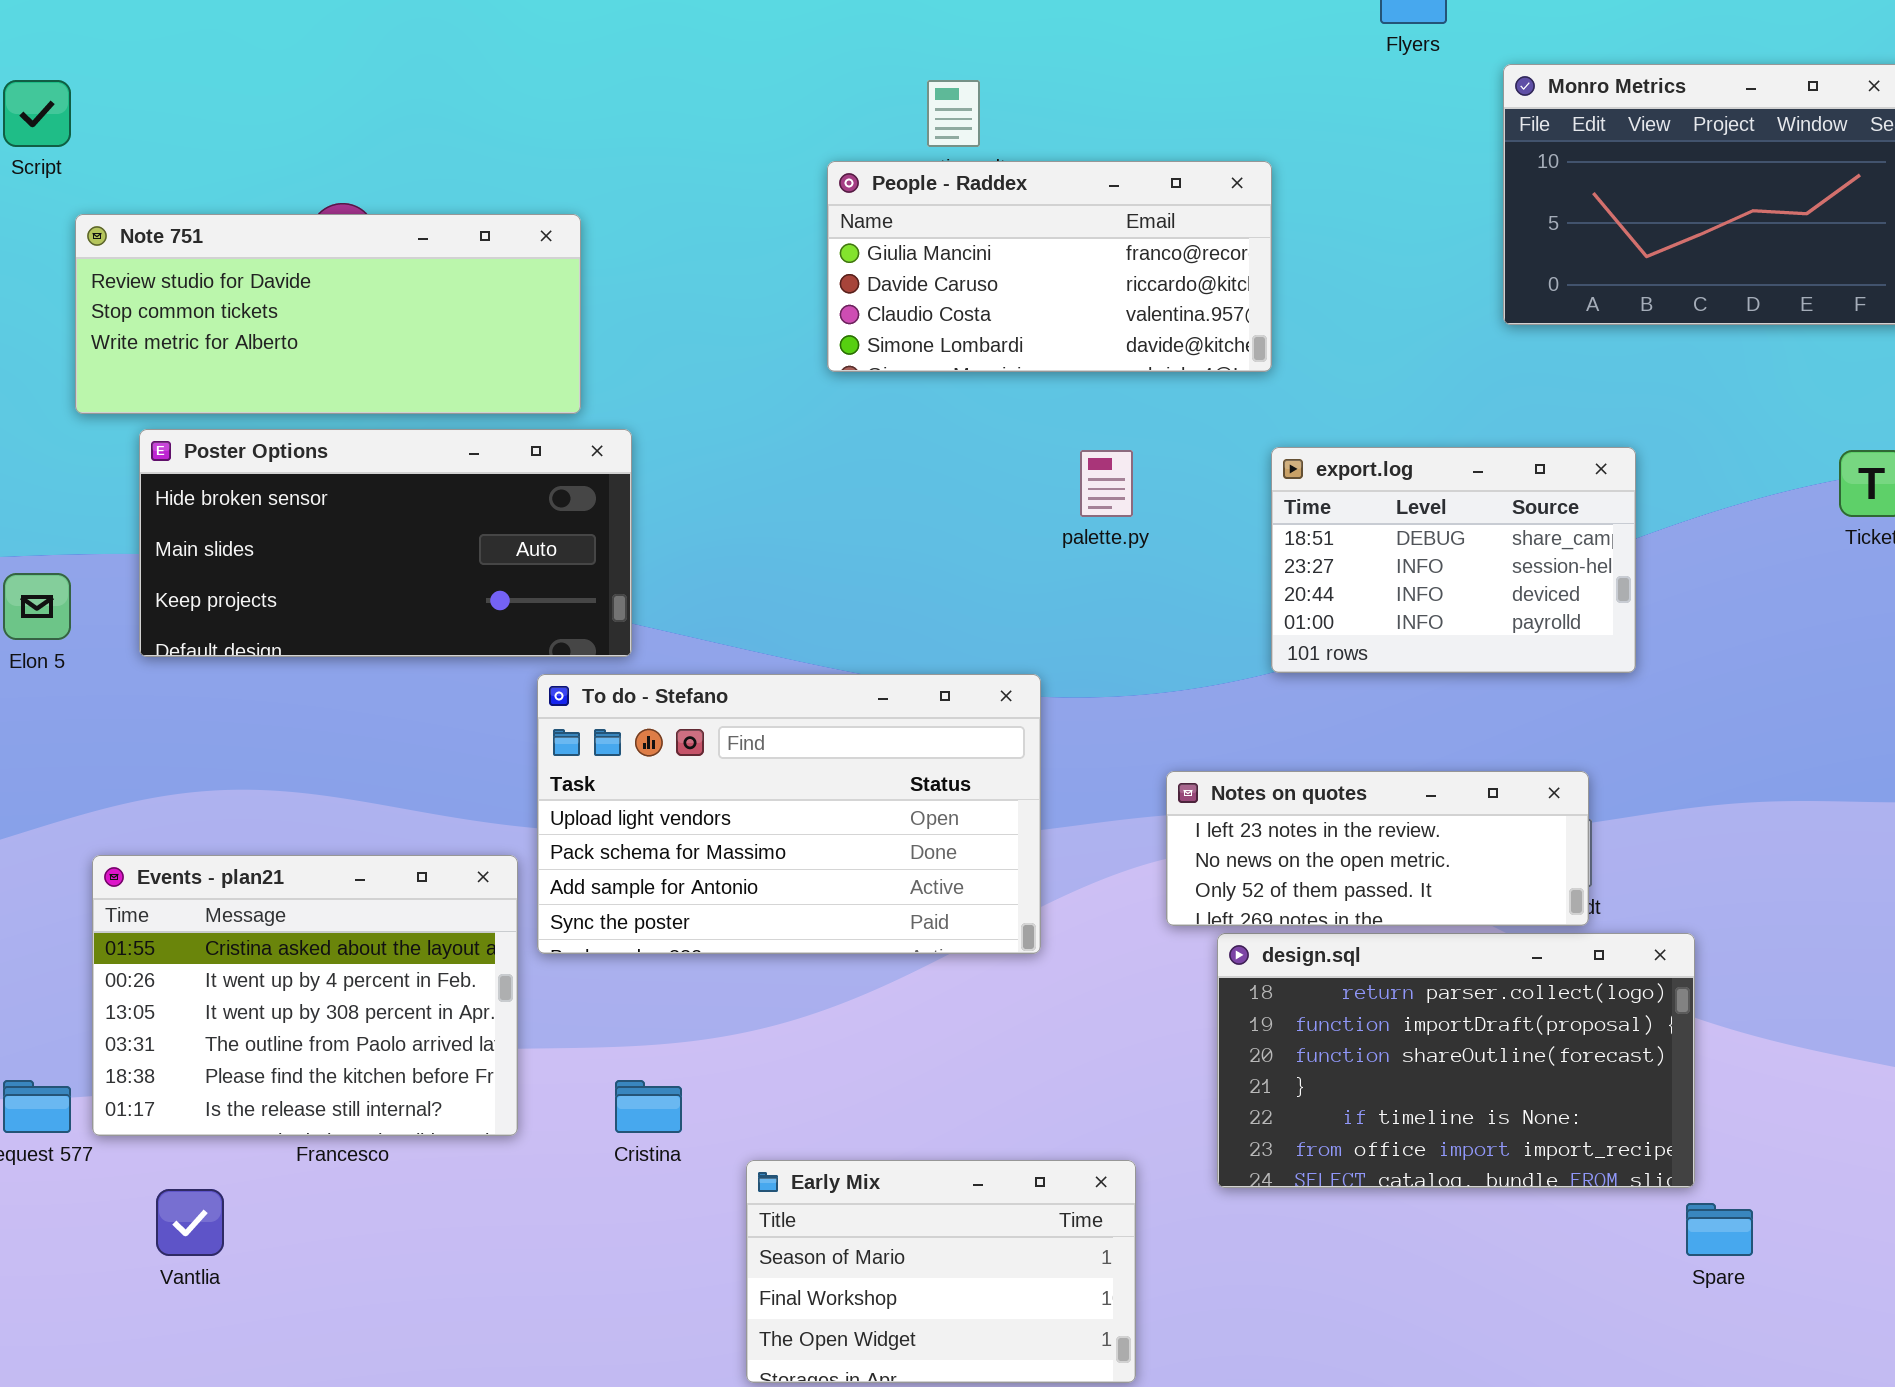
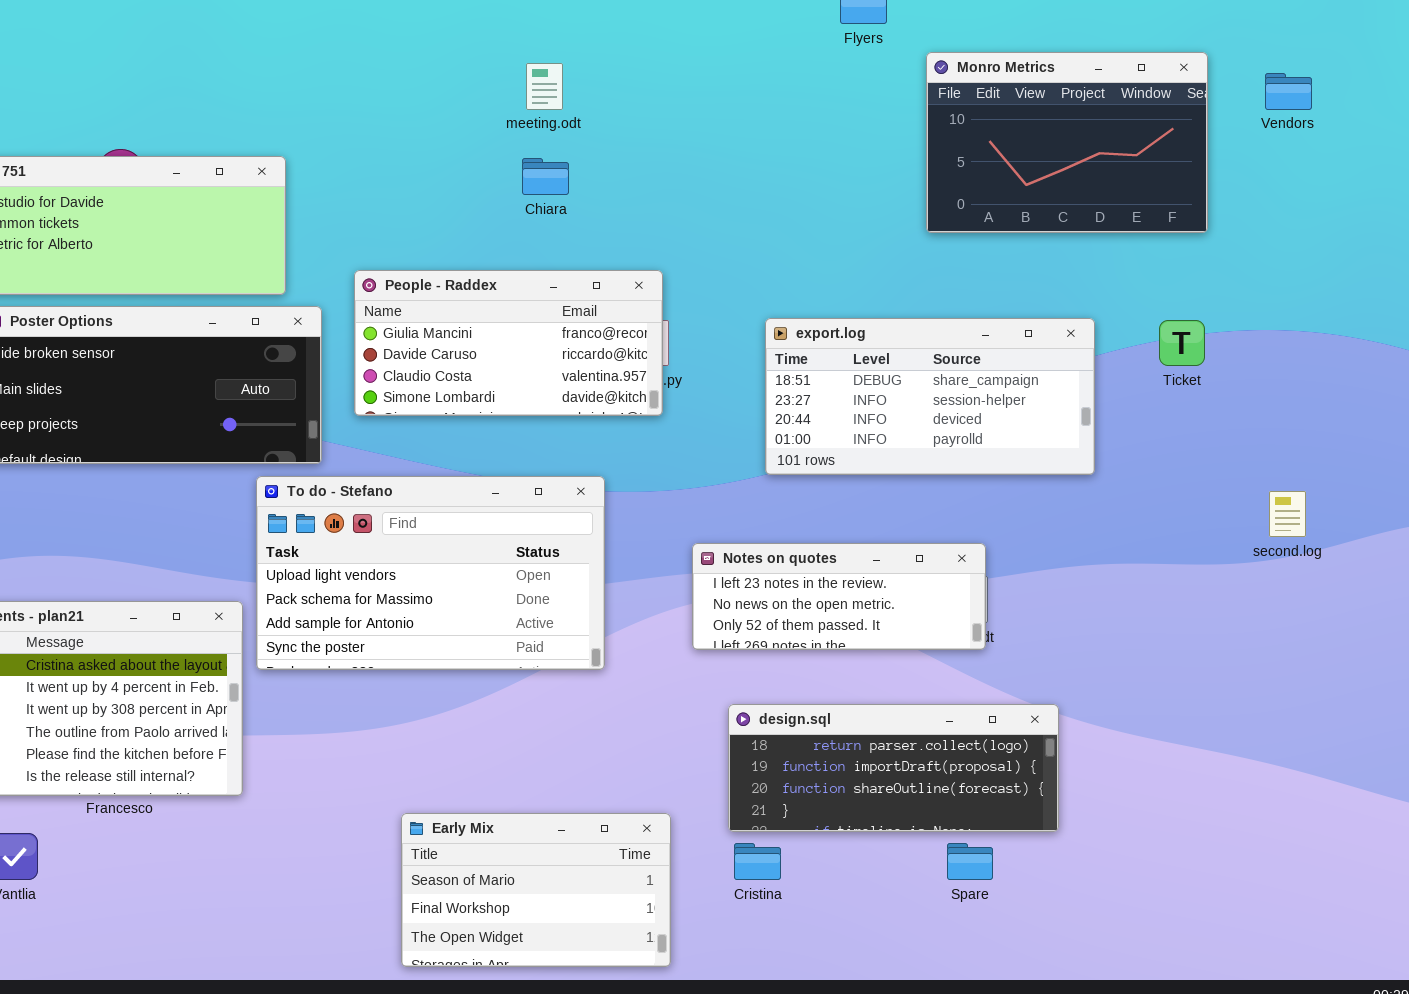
People - Raddex: [827,161,1272,372] -> [354,270,663,416], moved
export.log: [1271,447,1636,673] -> [765,318,1095,475], resized
design.sql: [1217,933,1695,1188] -> [728,704,1059,832], resized
Cristina: [615,1080,682,1133] -> [734,843,781,880], moved
Spare: [1686,1203,1753,1256] -> [947,843,993,880], moved

